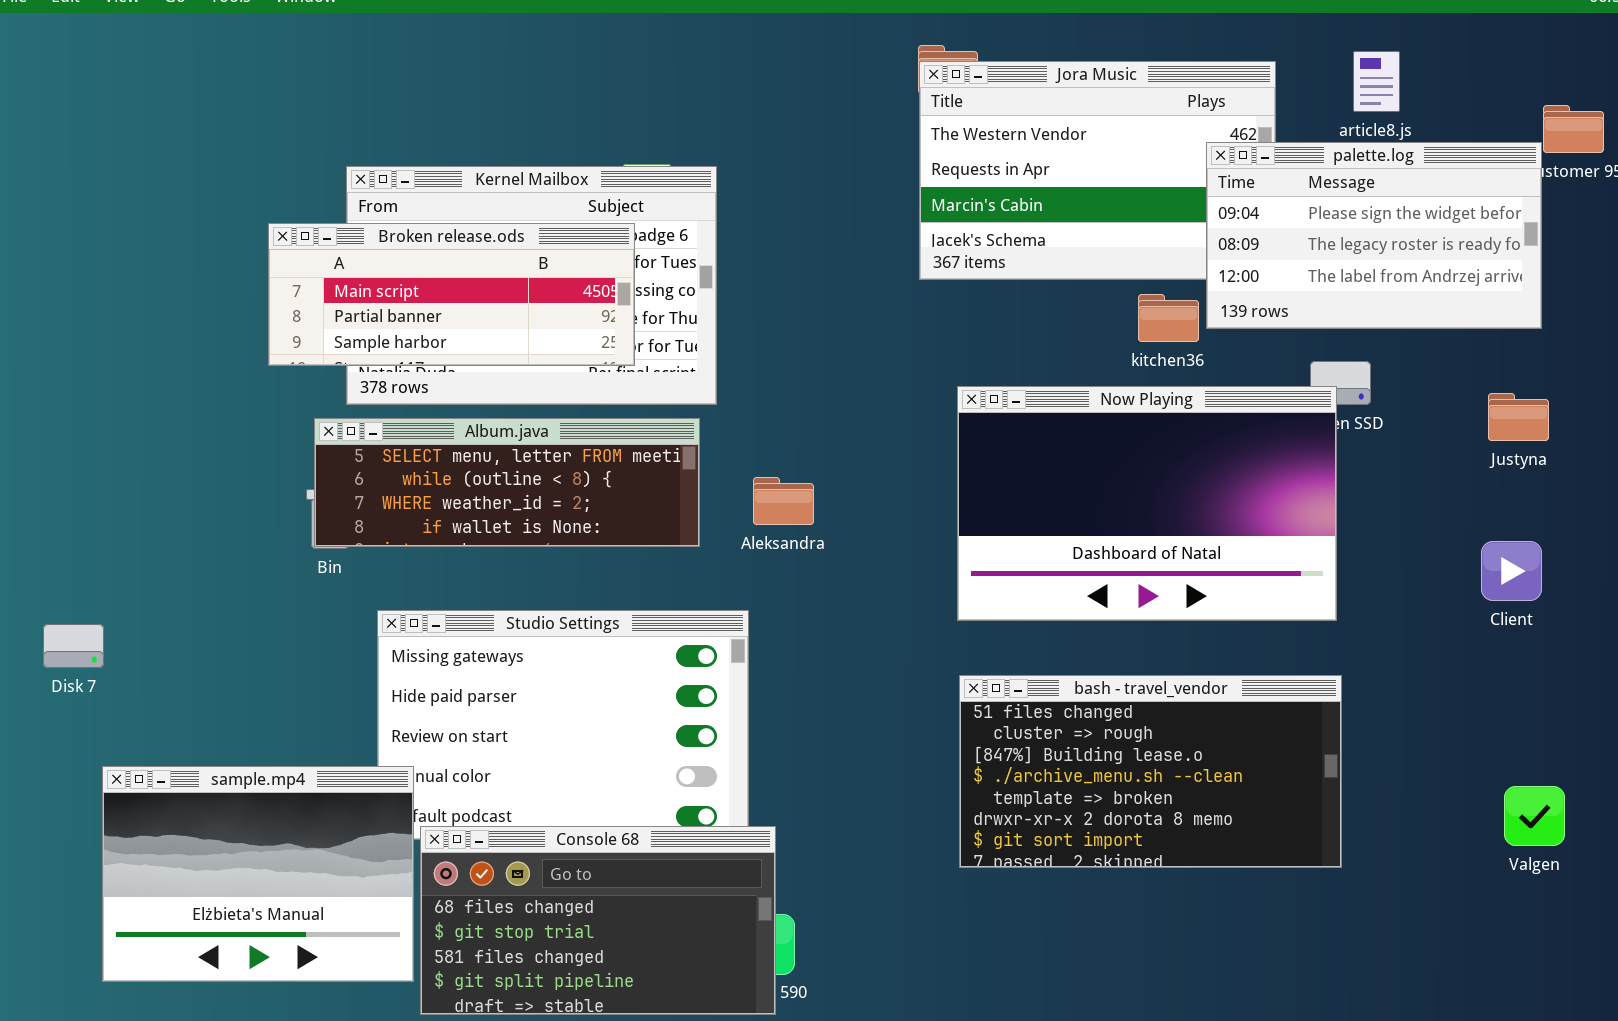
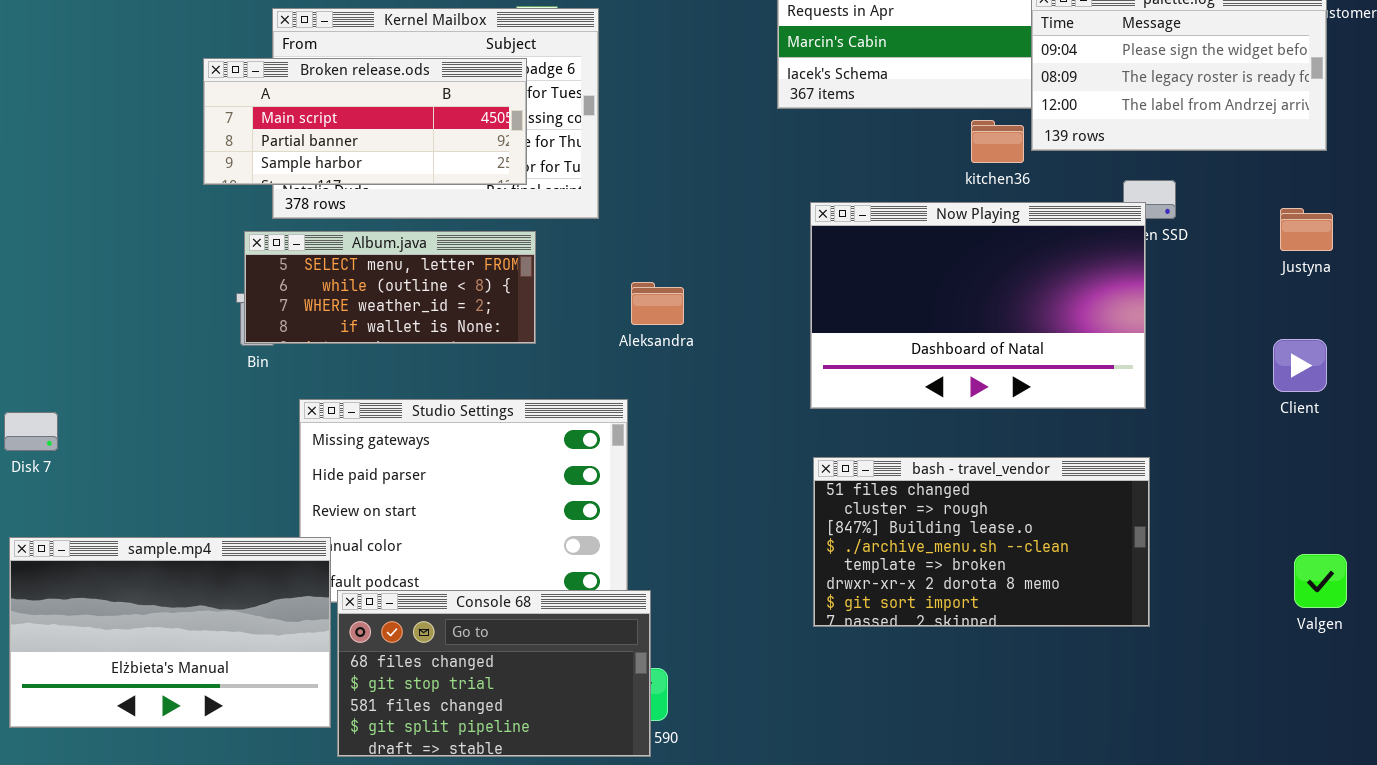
Album.java: [314,418,700,547] -> [244,231,536,344], resized
sample.mp4: [102,766,414,982] -> [9,537,331,728], resized

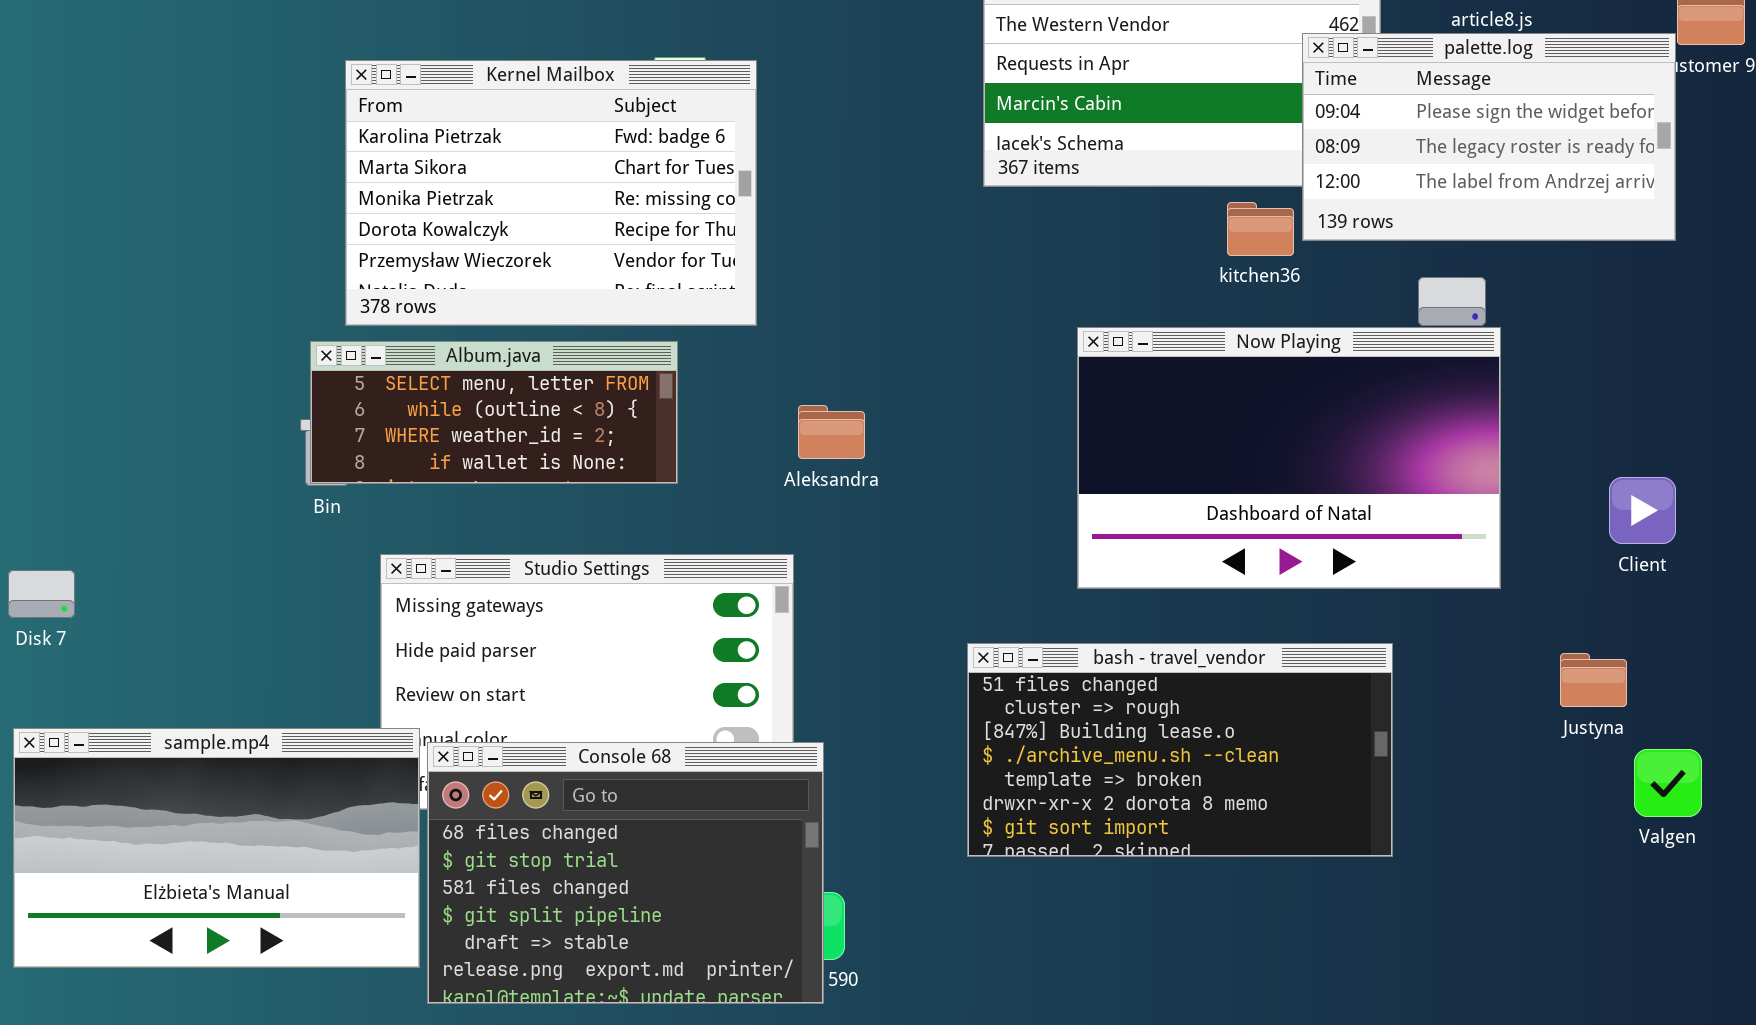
Broken release.ods: [203,58,527,185] -> none, closed
Now Playing: [810,202,1146,409] -> [1077,327,1501,589], moved
Justyna: [1280,208,1333,251] -> [1560,653,1627,707], moved
bash - travel_vendor: [813,457,1150,627] -> [967,643,1393,857], moved
Console 68: [337,590,651,757] -> [427,742,824,1004], resized

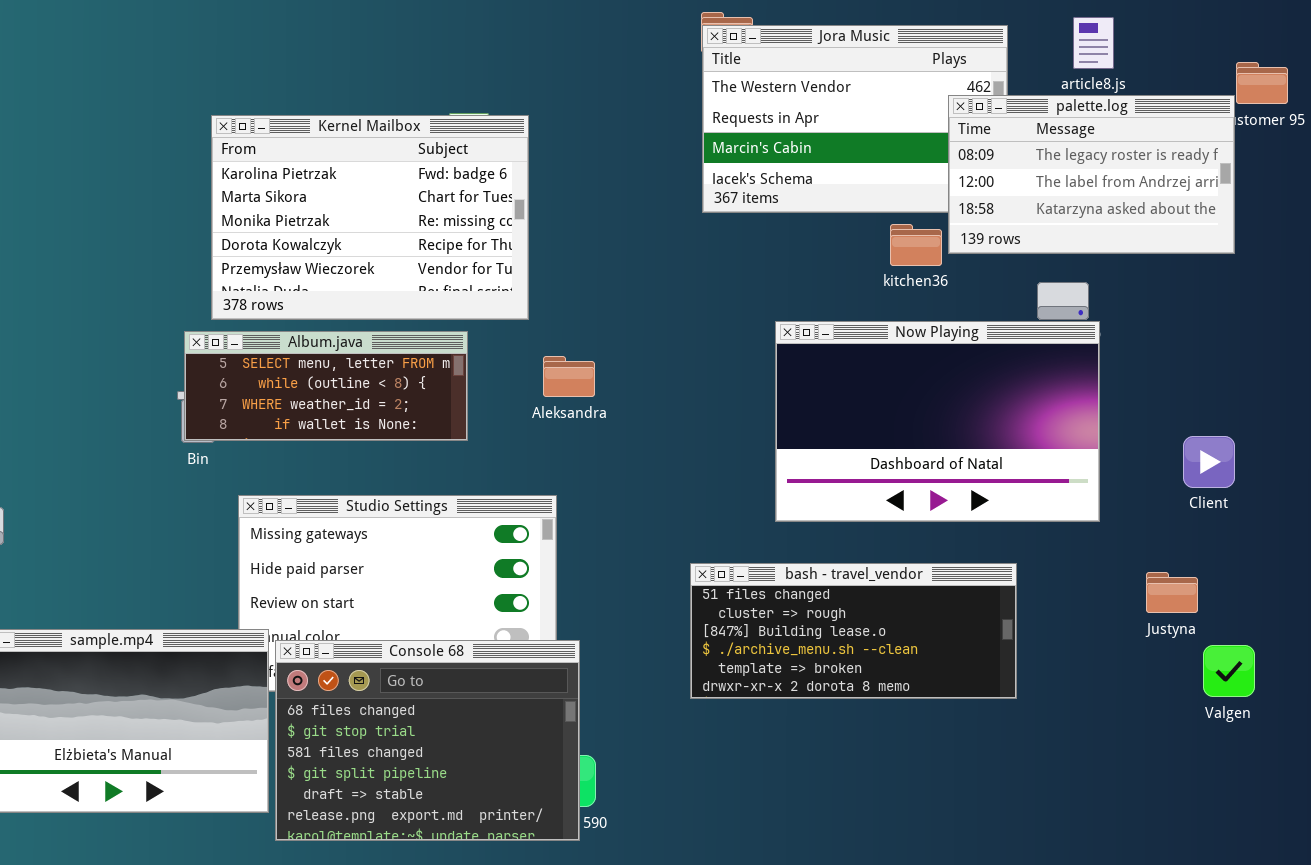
palette.log: [1302,33,1676,241] -> [948,95,1235,254], scrolled down 1 row
Aleksandra: [798,405,865,459] -> [543,356,595,397], moved
bash - travel_vendor: [967,643,1393,857] -> [690,563,1017,699], resized

